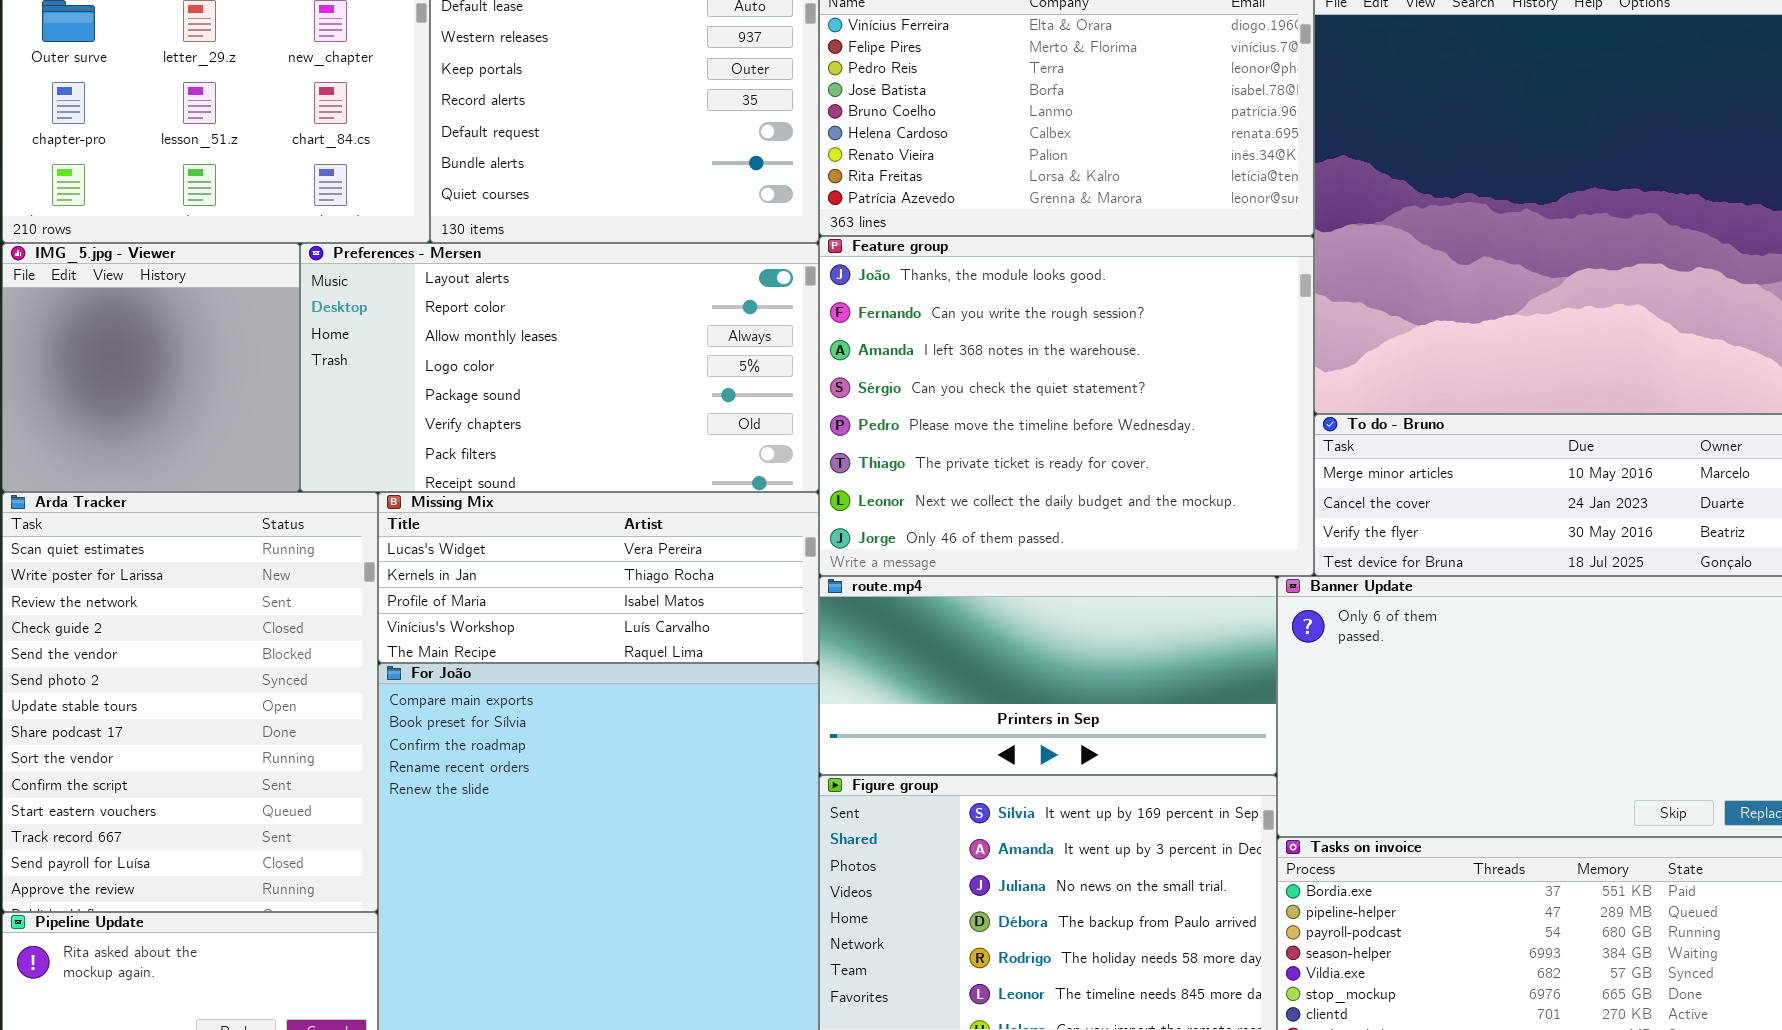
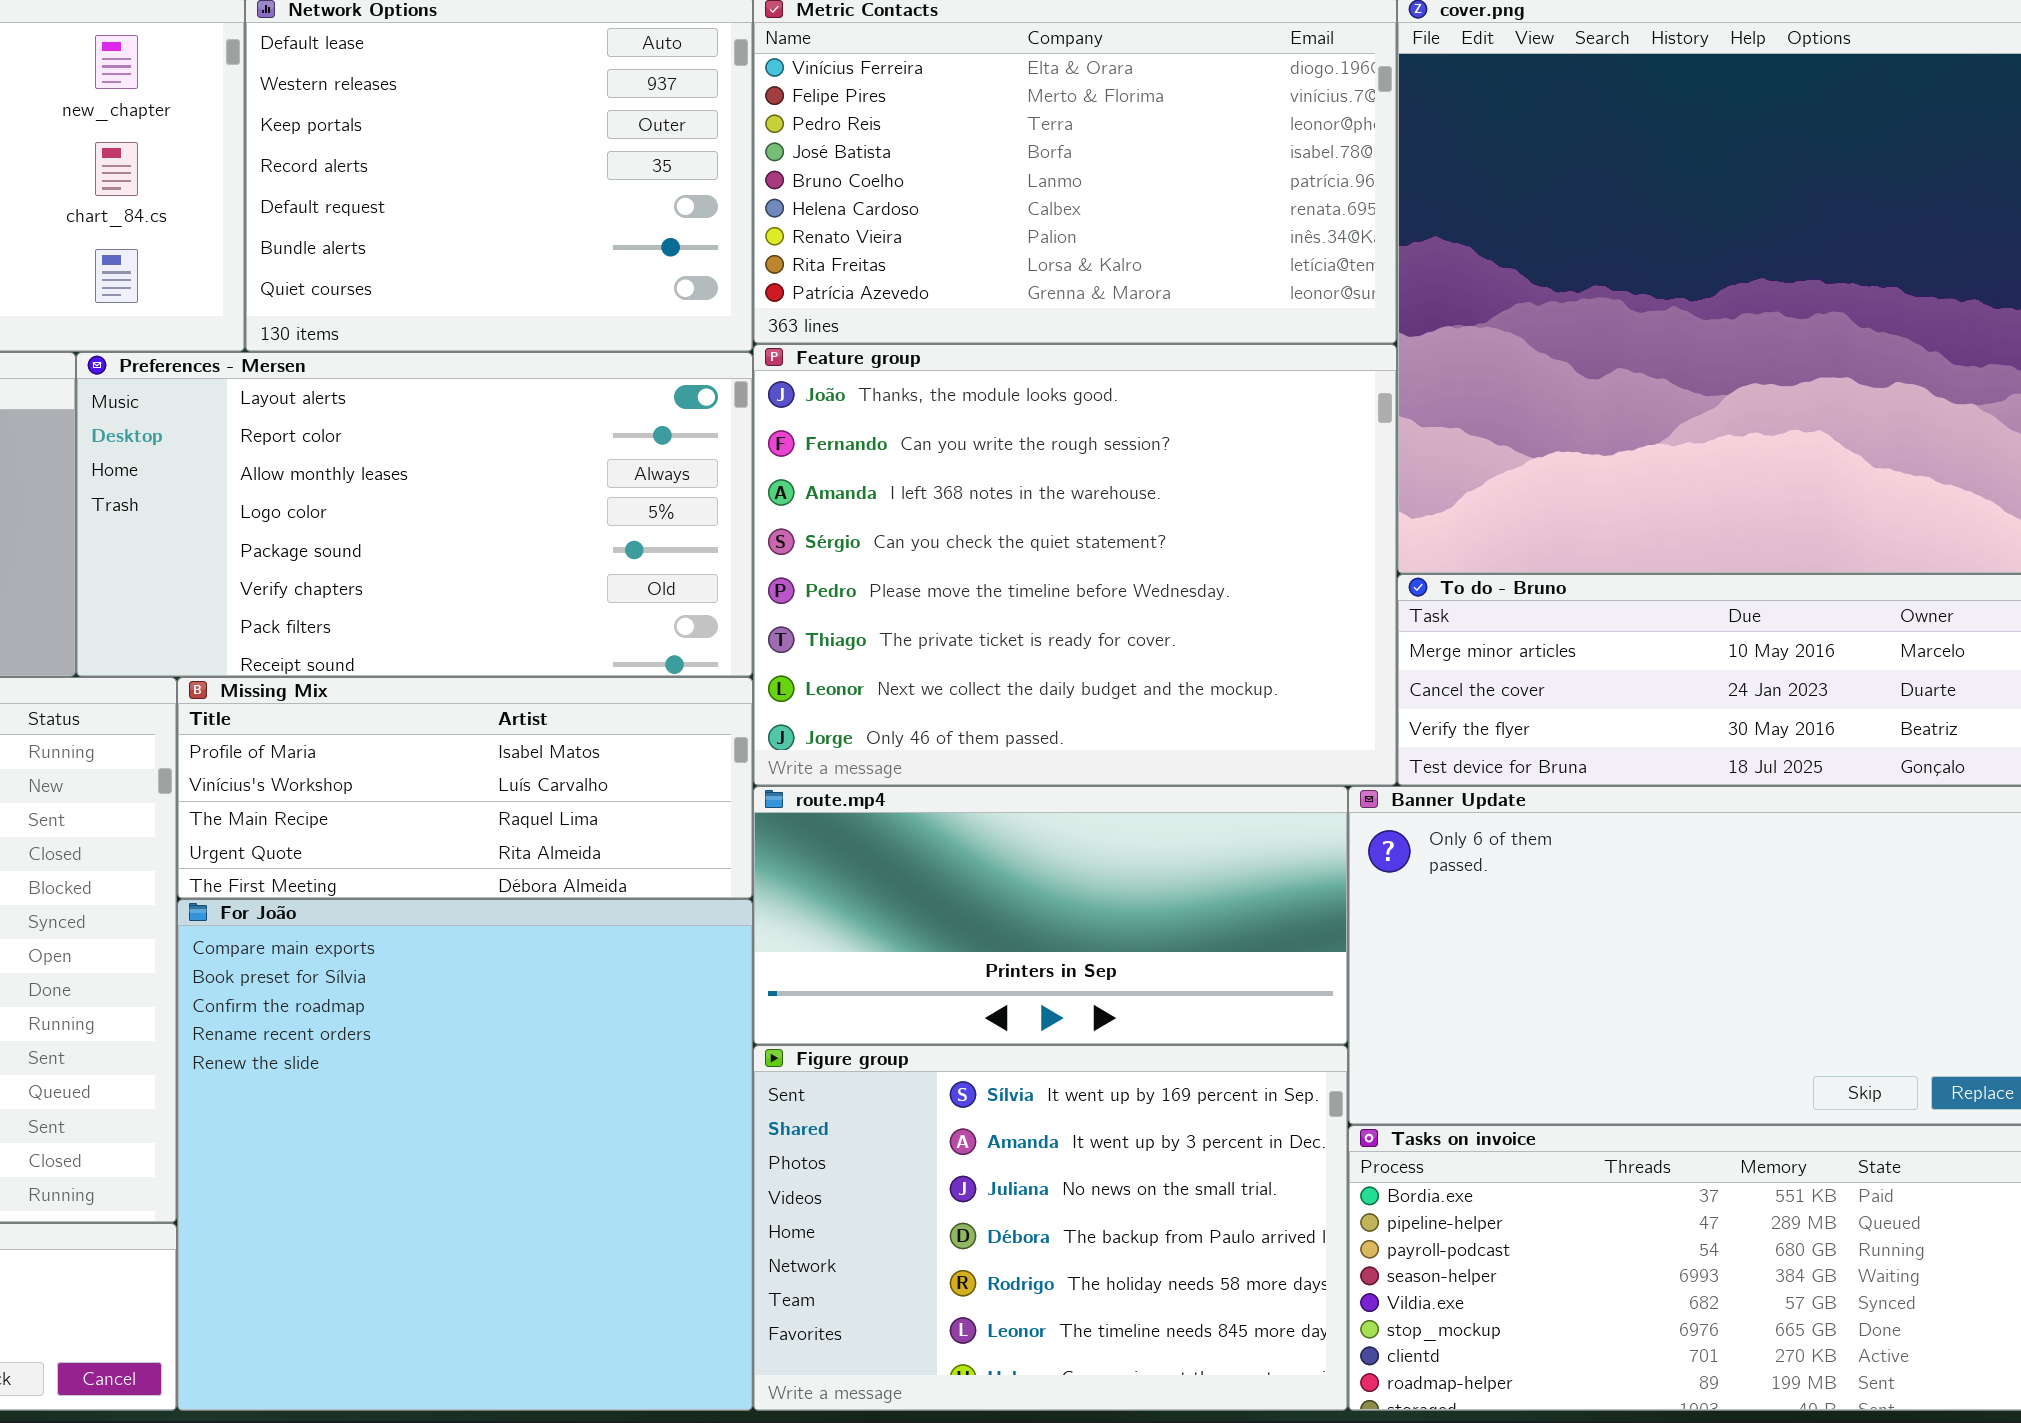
Missing Mix: [378,492,819,663] -> [177,677,753,899], scrolled down 2 rows

